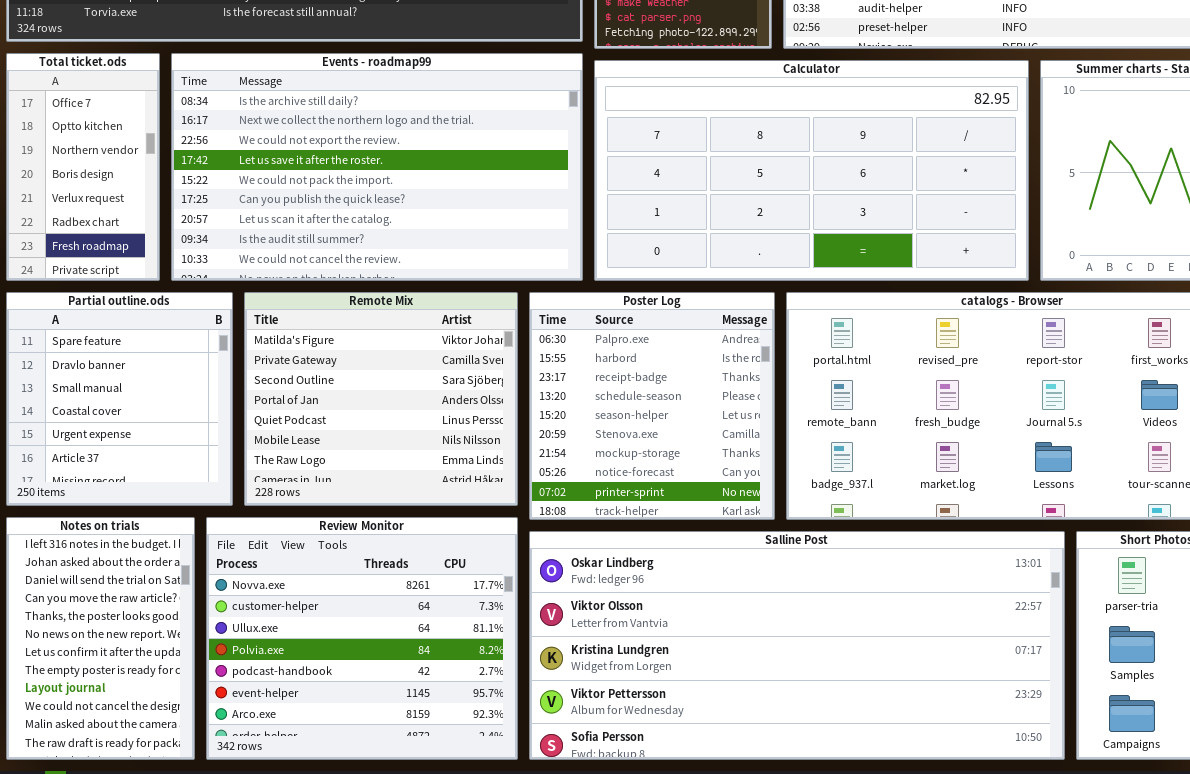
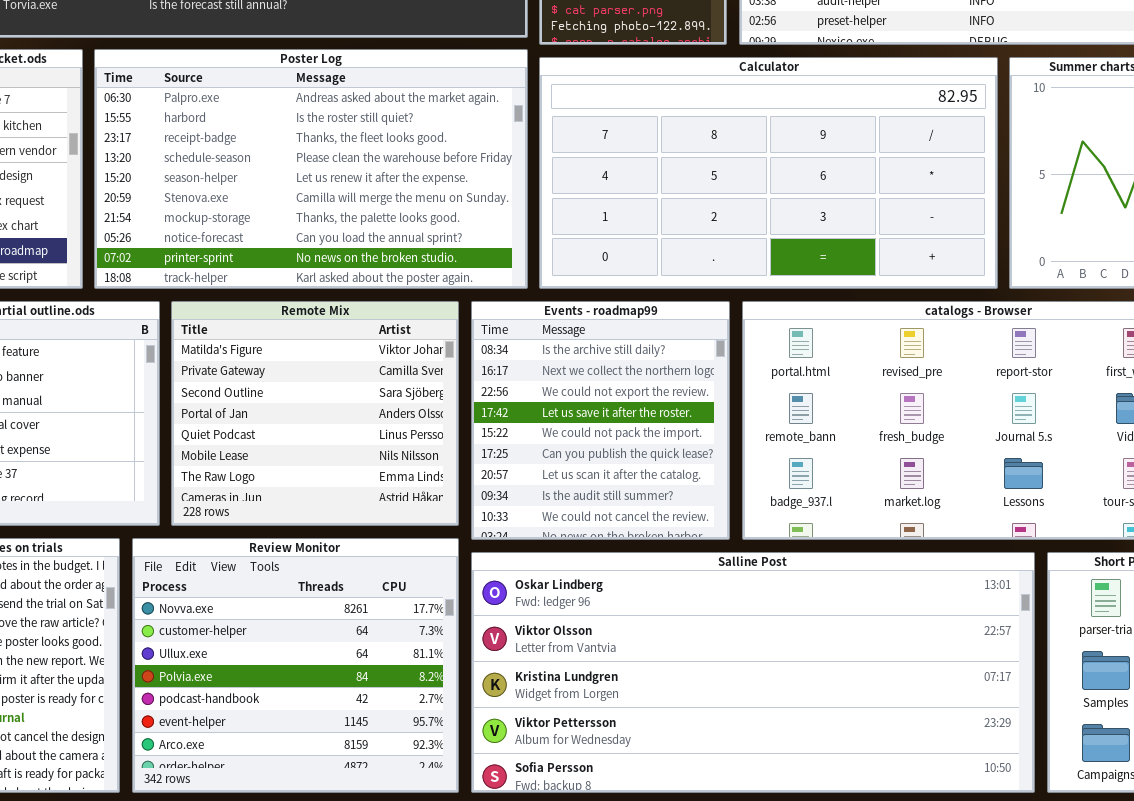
Events - roadmap99: [171,53,583,281] -> [471,301,730,540], moved, resized
Poster Log: [529,292,775,520] -> [94,49,528,289], moved, resized

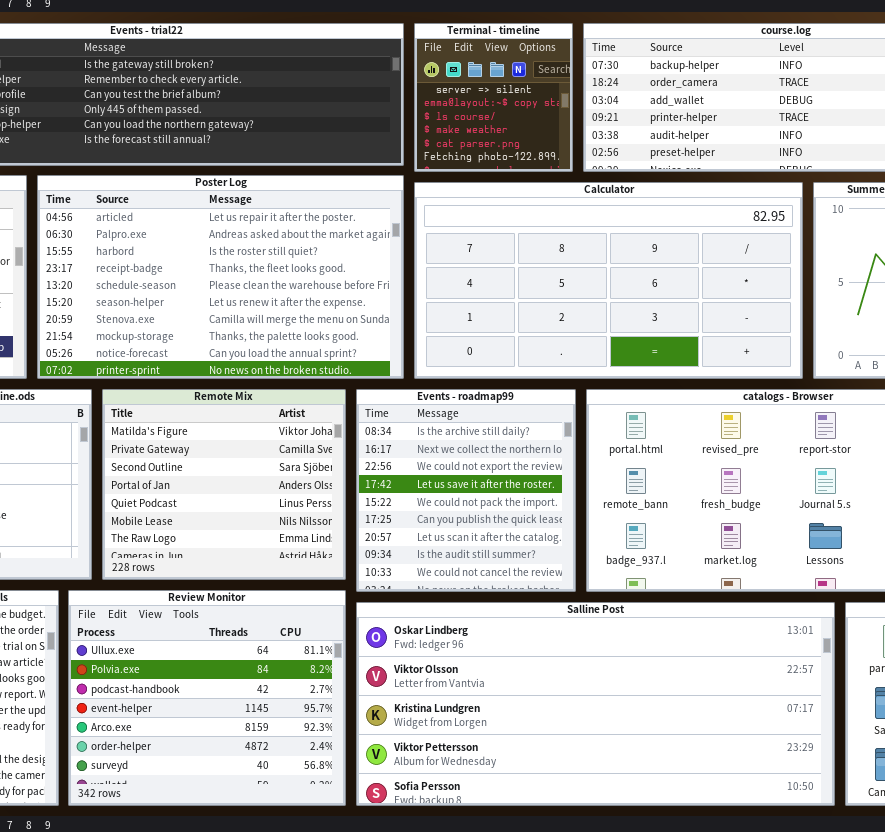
Poster Log: [94,49,528,289] -> [37,175,404,379], scrolled up 1 row
Review Monitor: [132,538,459,793] -> [68,590,346,806], scrolled down 2 rows

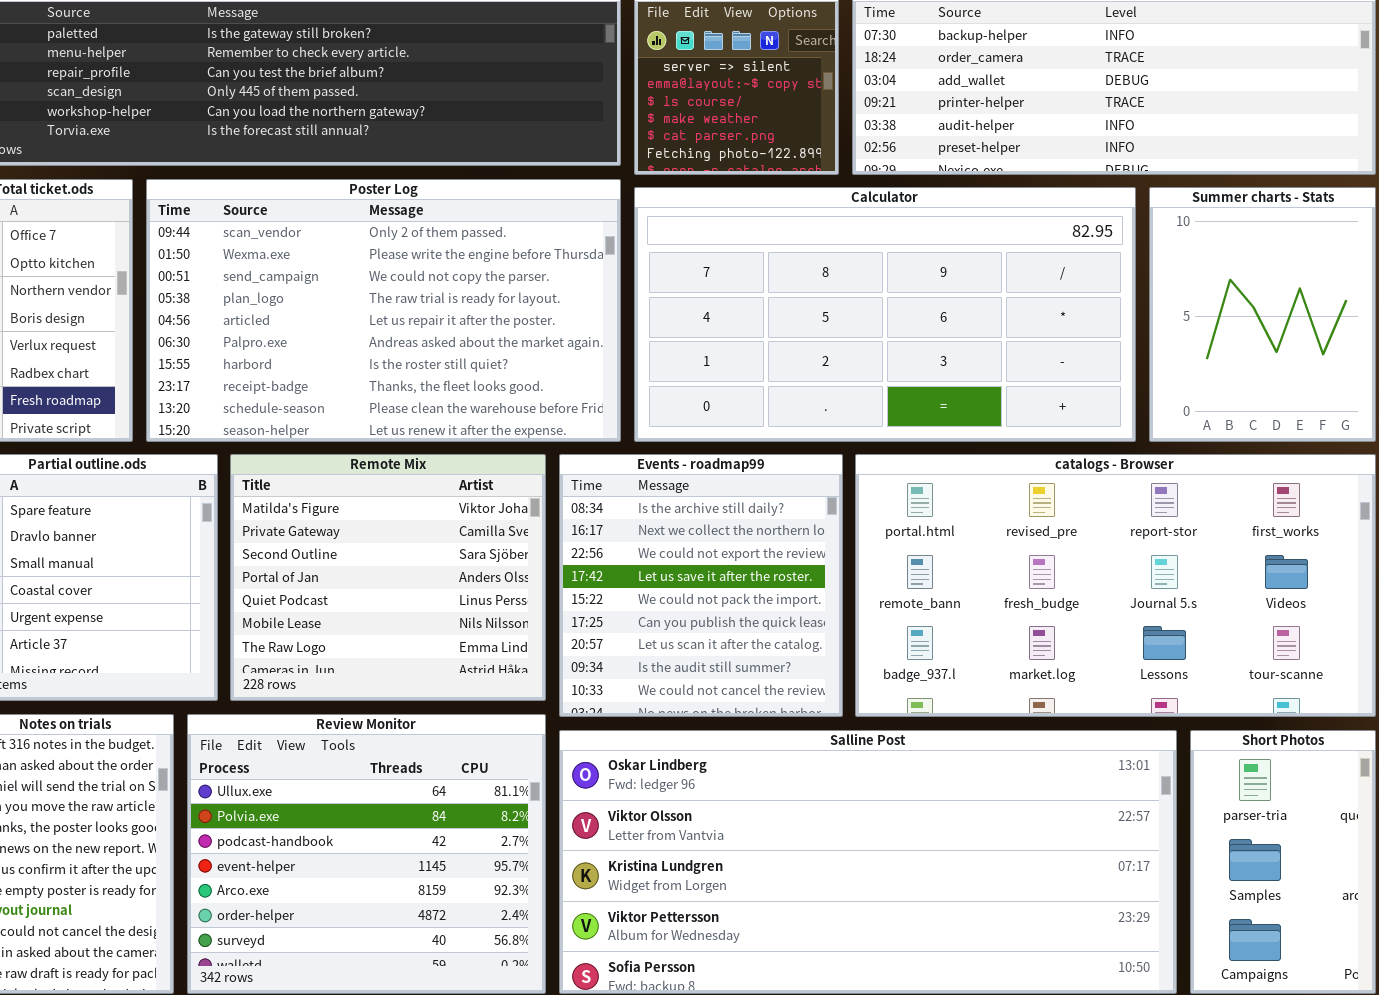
Poster Log: [37,175,404,379] -> [146,179,621,442], scrolled up 4 rows

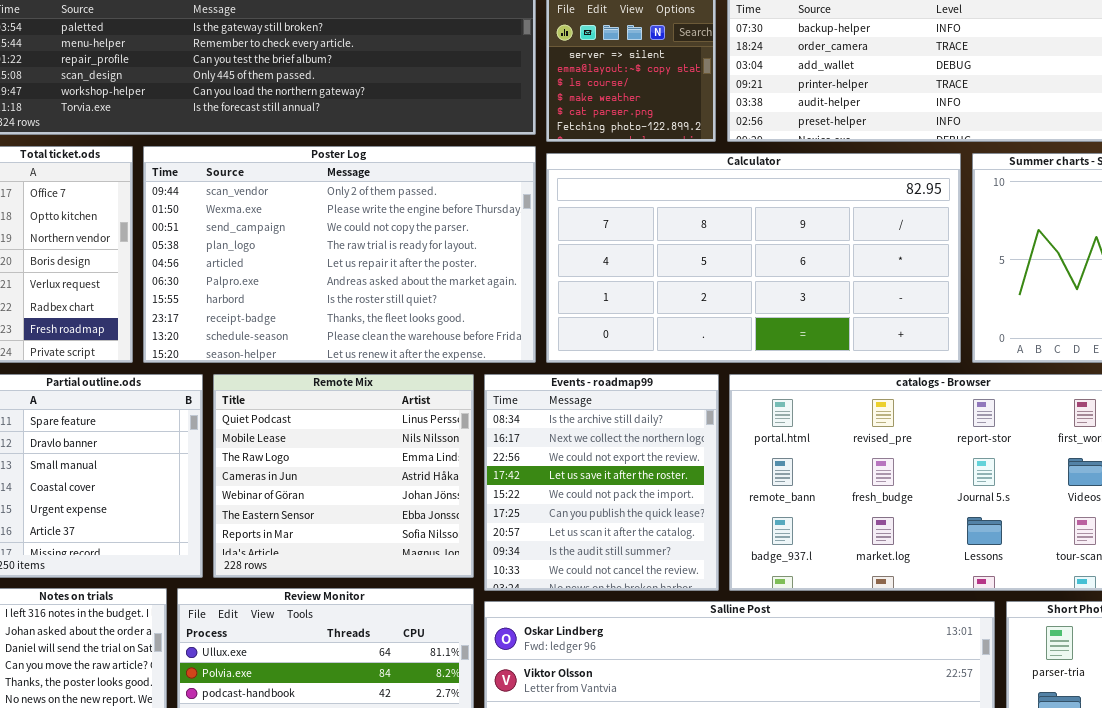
Remote Mix: [230,454,546,701] -> [213,374,474,578], scrolled down 4 rows

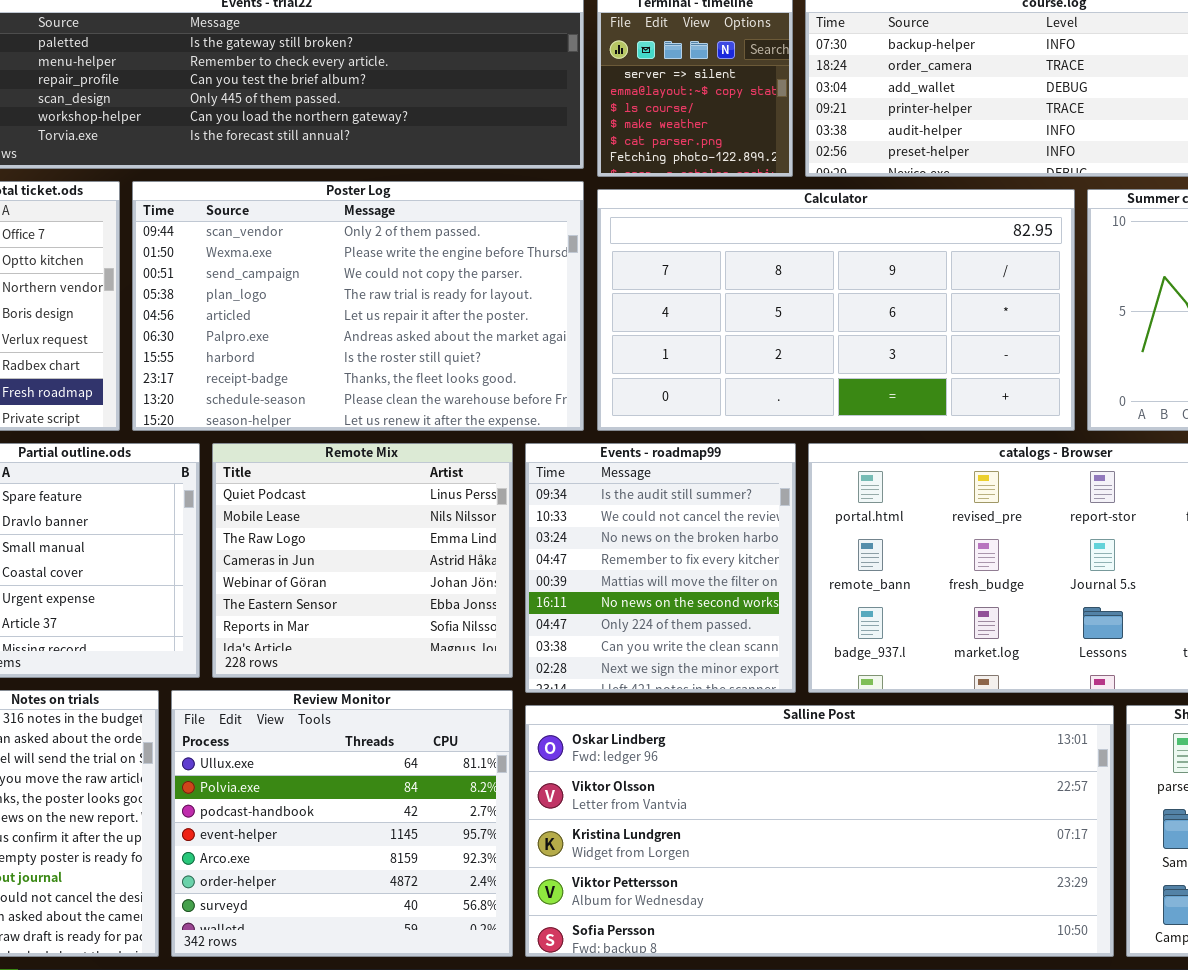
Events - roadmap99: [484,374,719,591] -> [525,443,796,693], scrolled down 7 rows

